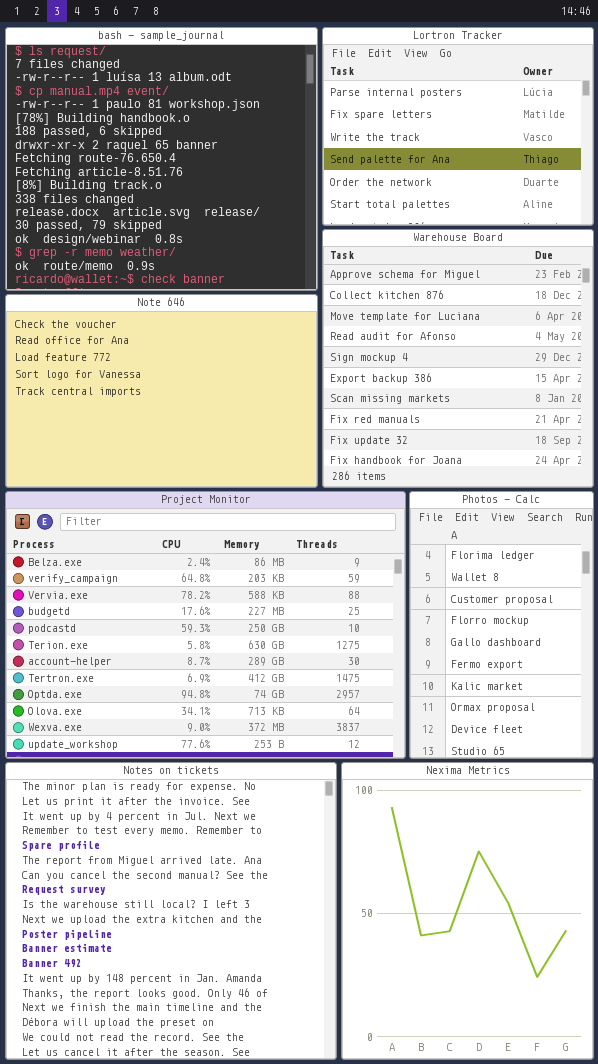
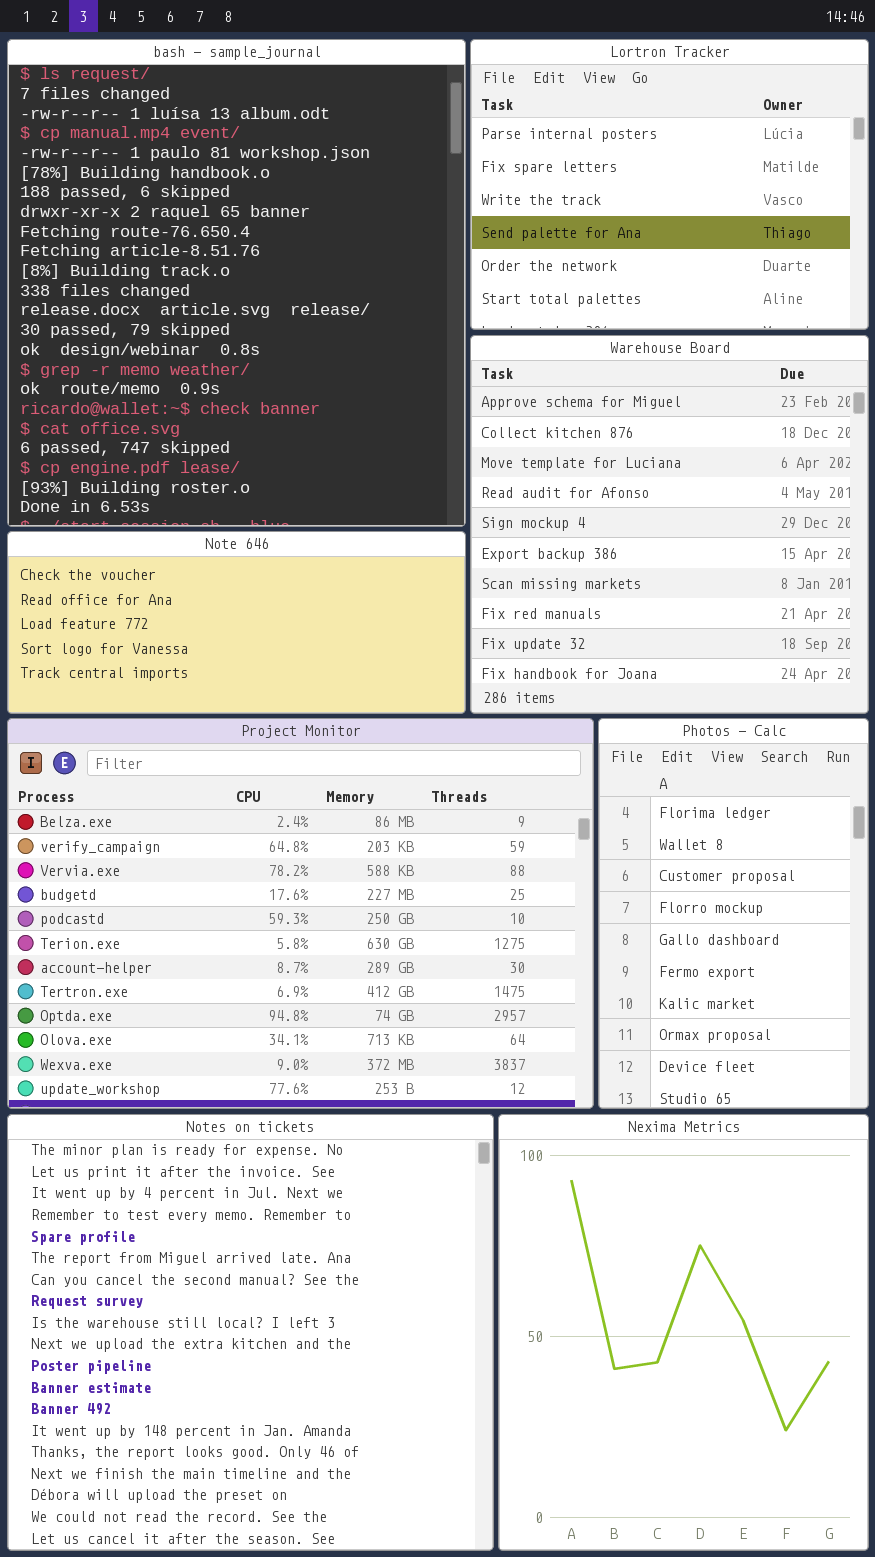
bash - sample_journal: [5,27,318,291] -> [7,39,466,527], resized
Note 646: [5,294,318,488] -> [7,531,466,714], resized

